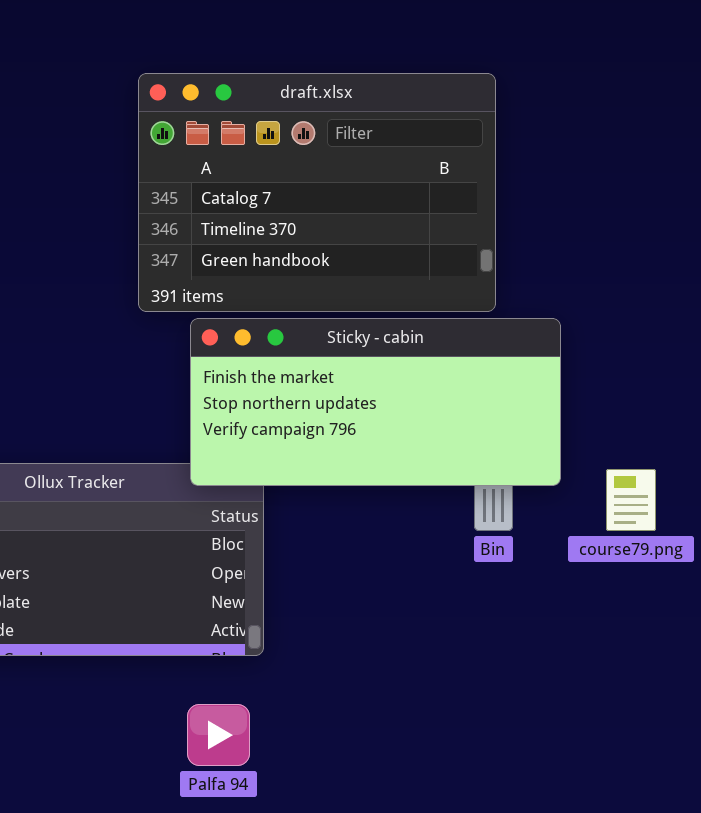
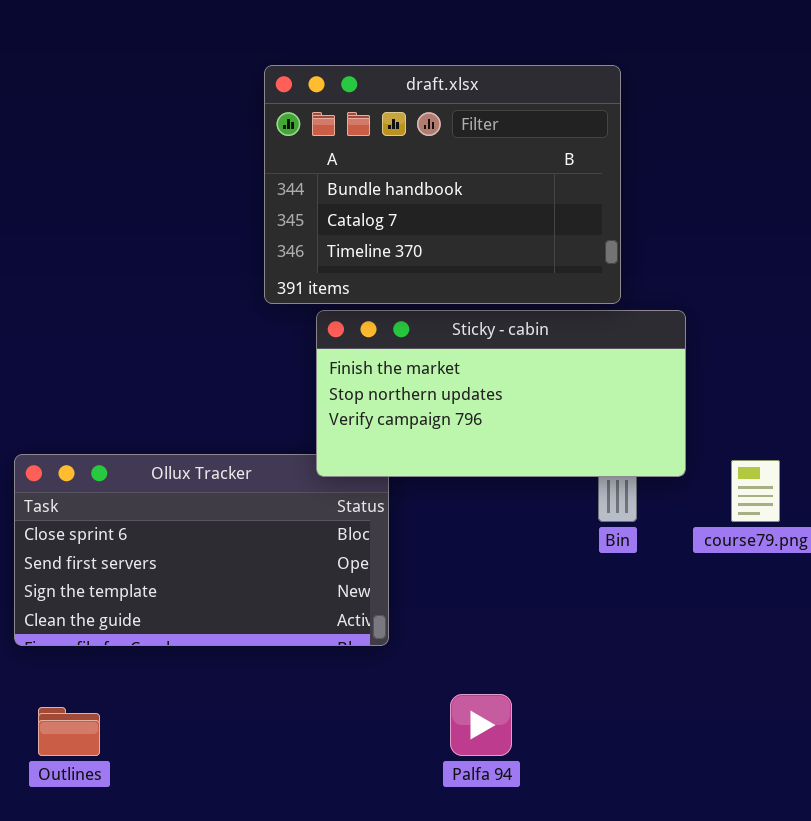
draft.xlsx: [138,73,496,312] -> [264,65,621,304], scrolled up 1 row
Palfa 94: [187,704,250,766] -> [450,694,512,756], moved

